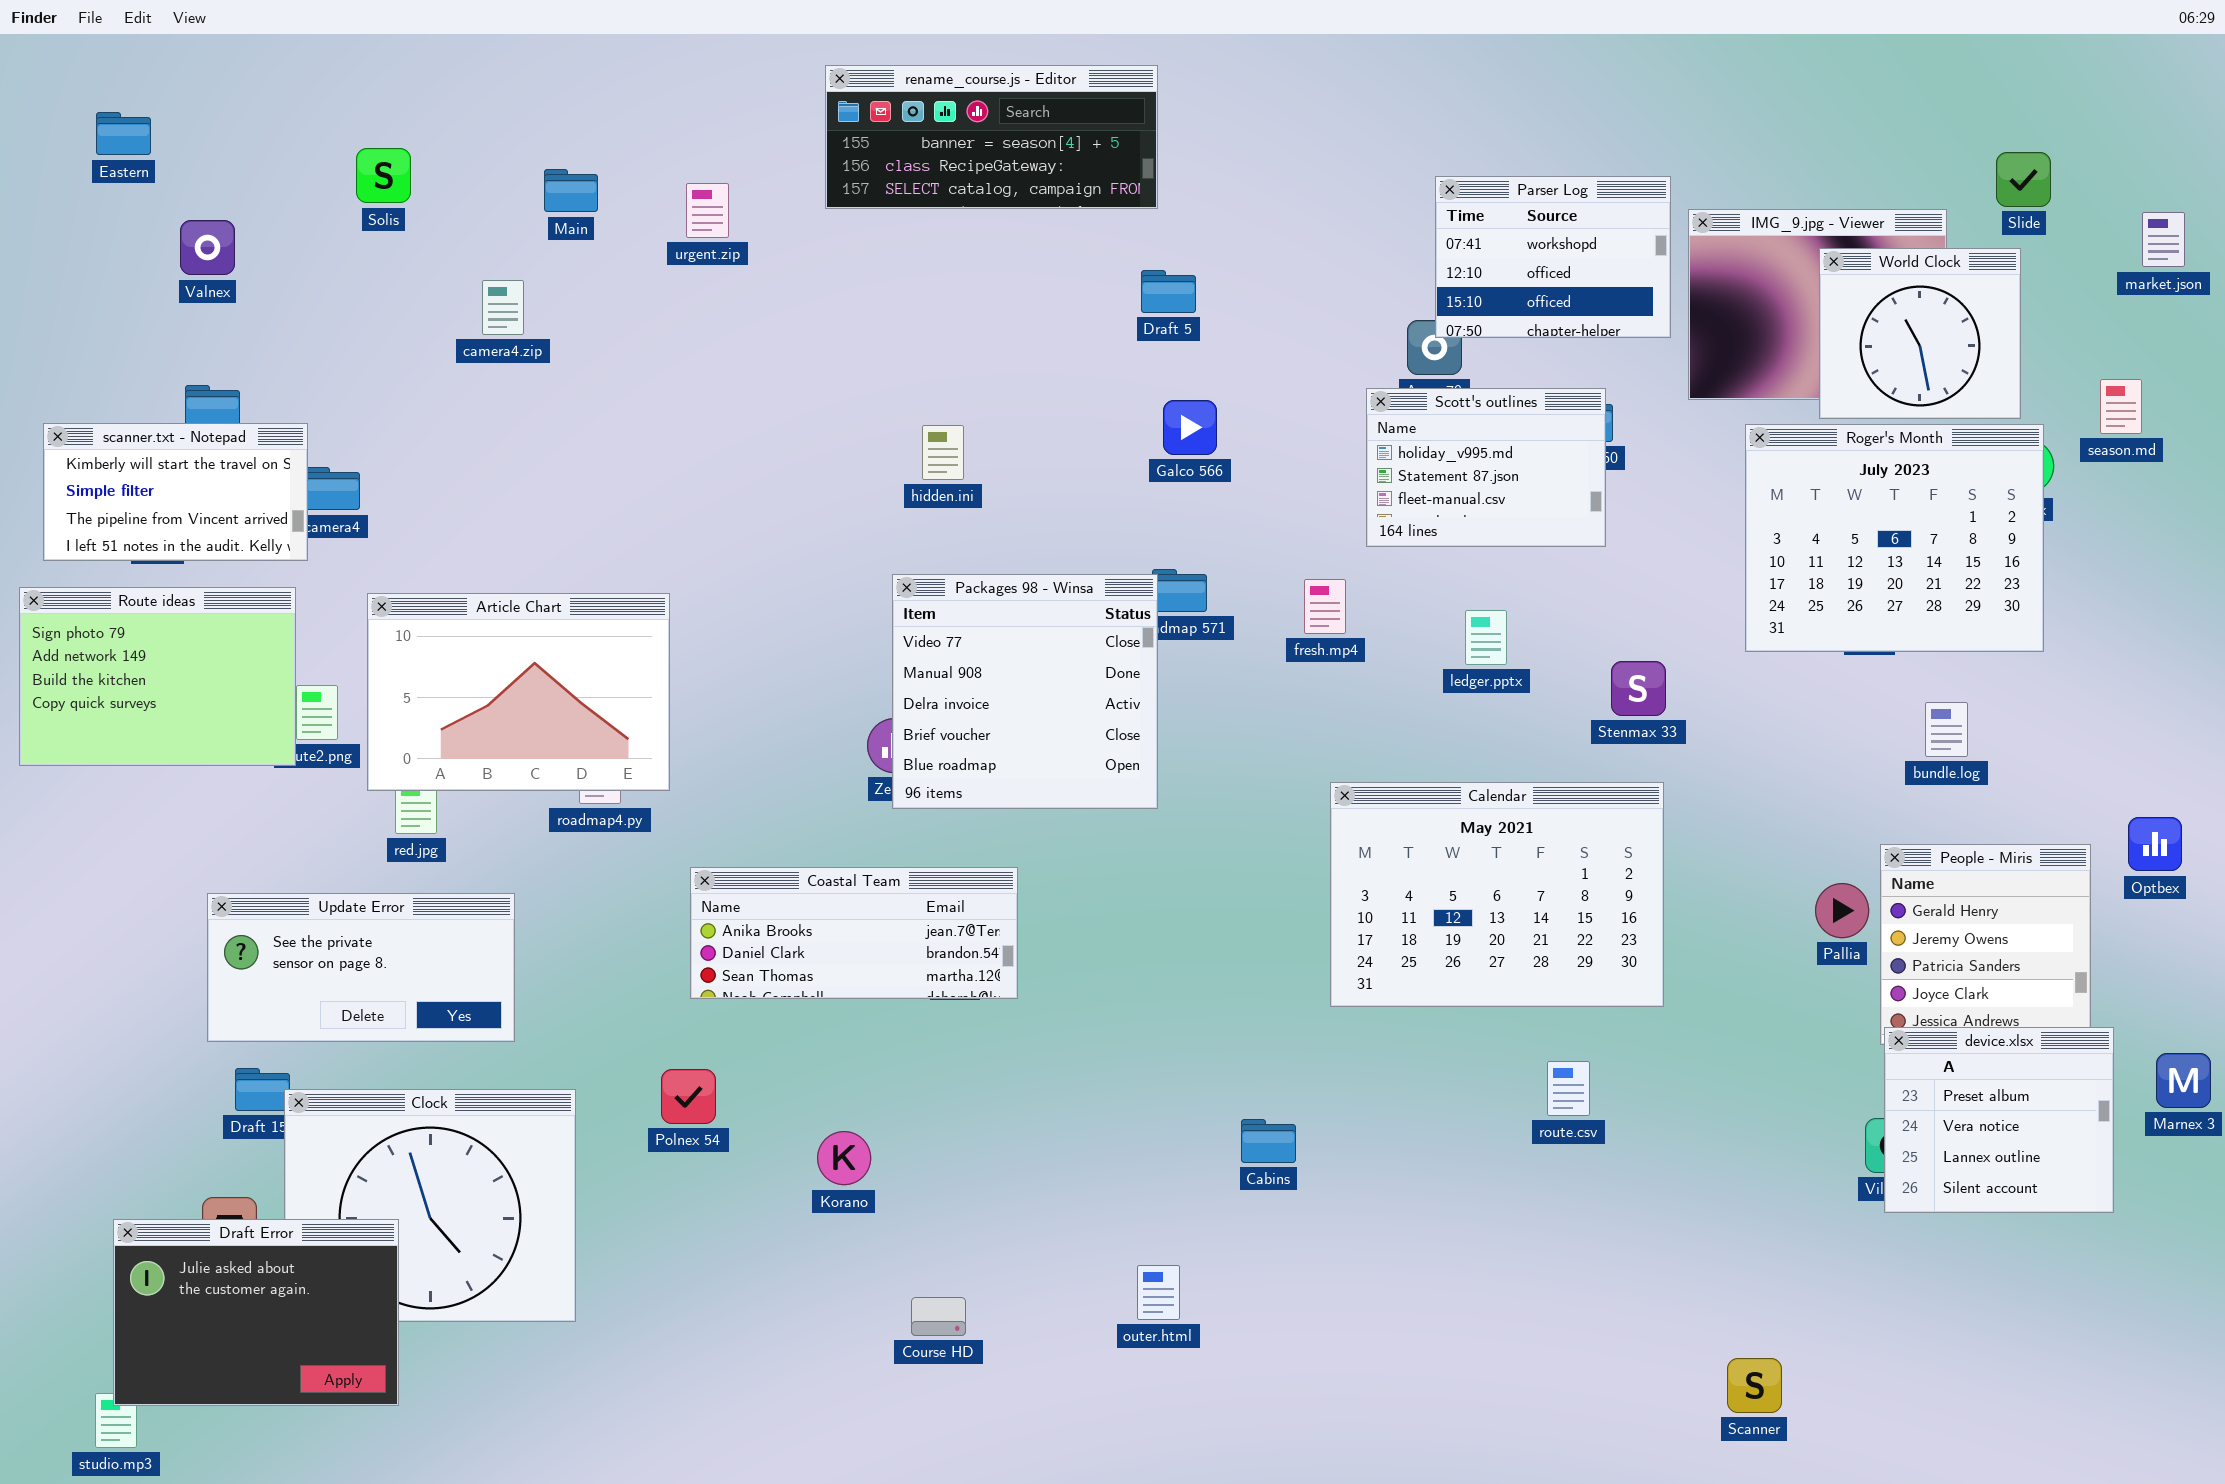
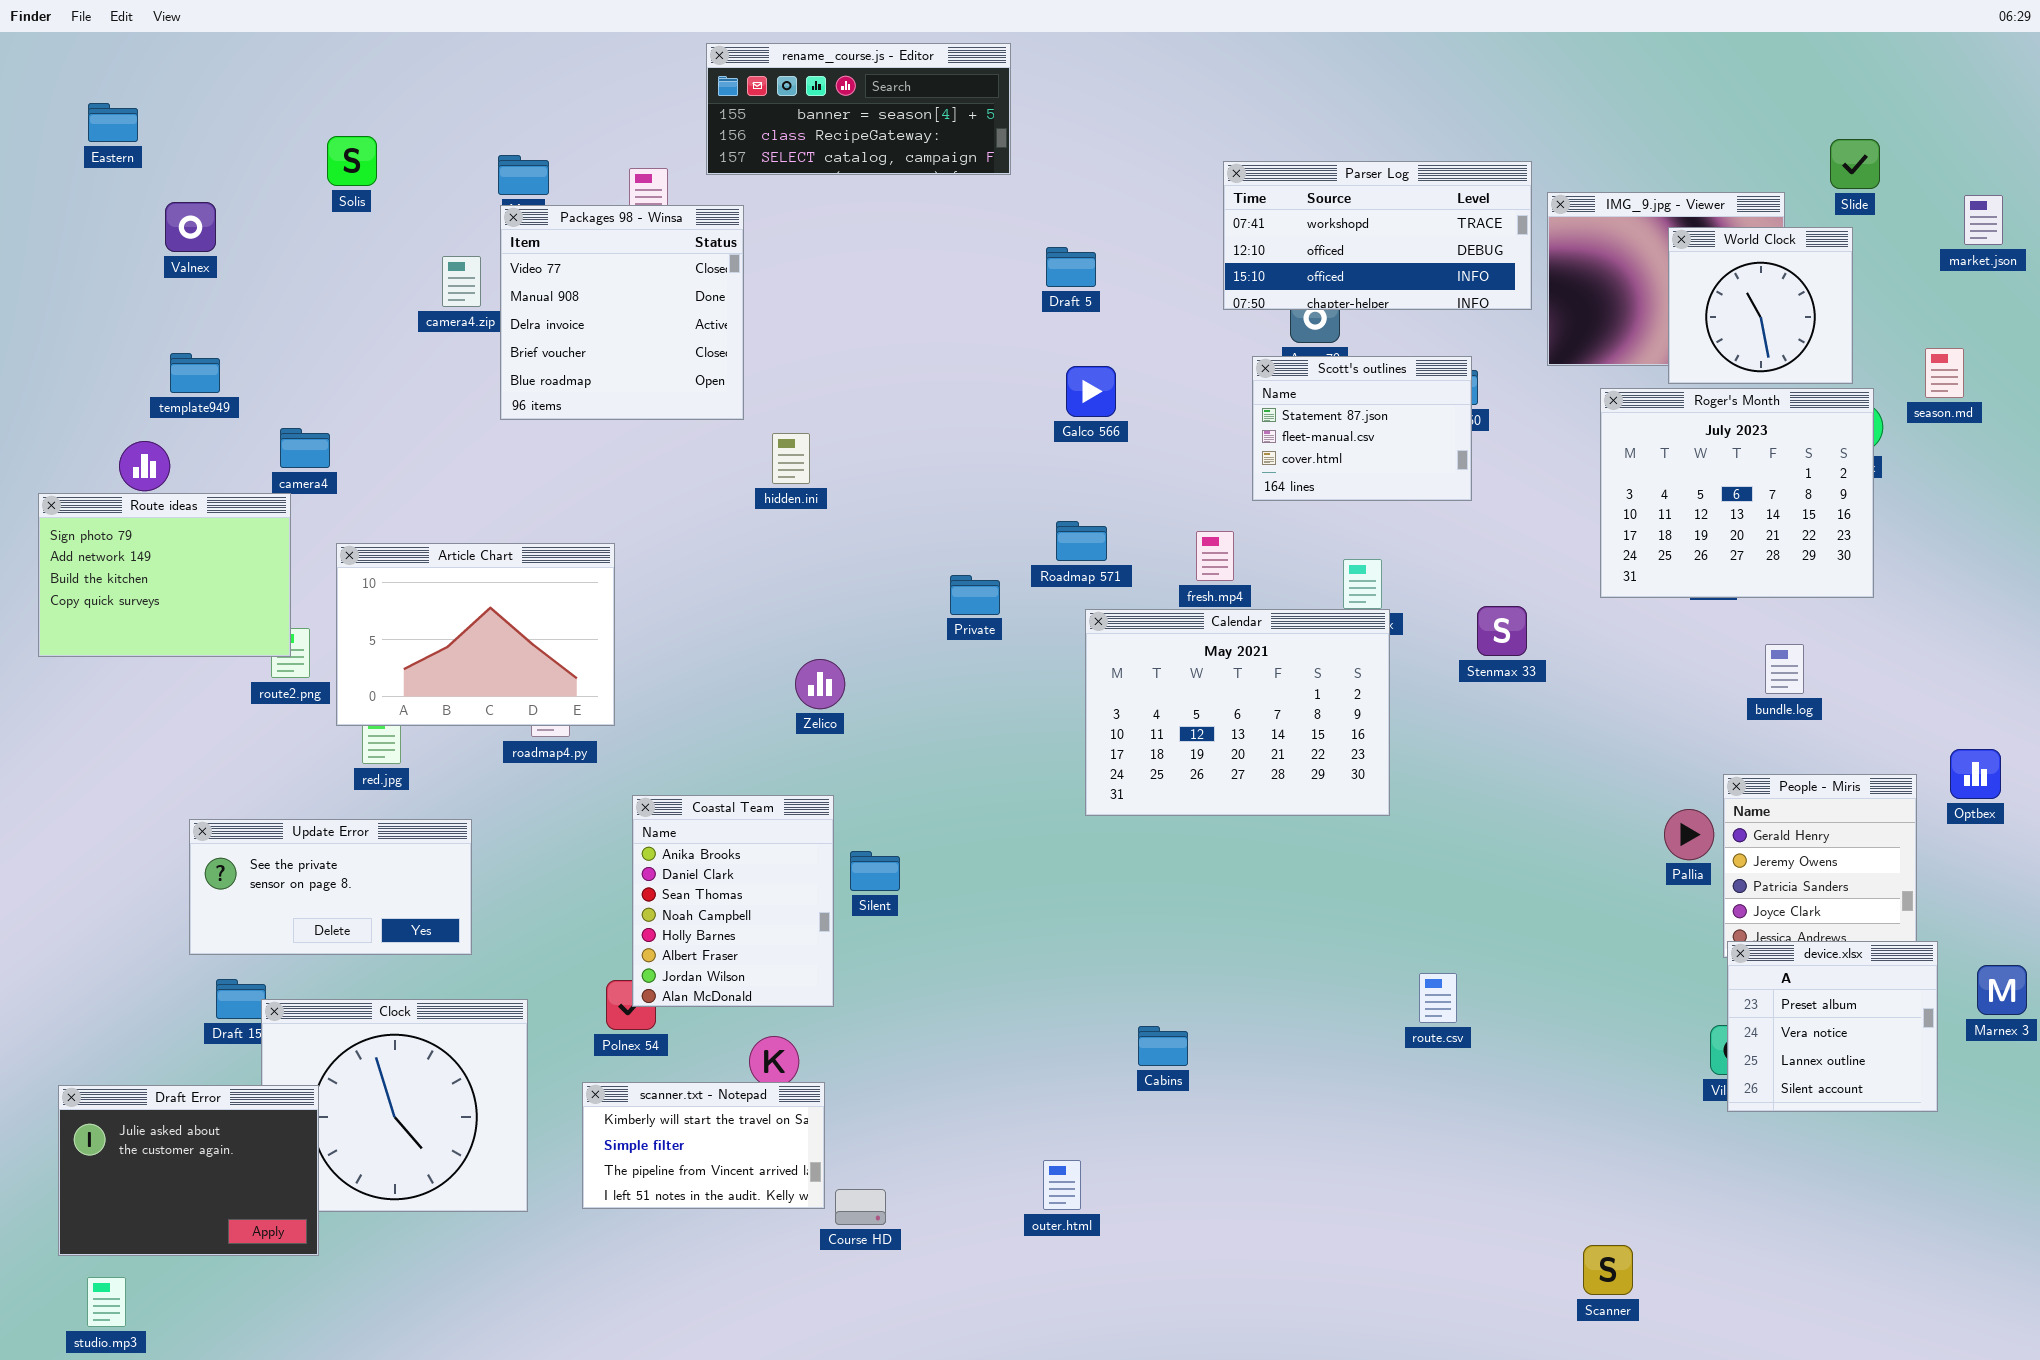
rename_course.js - Editor: [825,65,1158,209] -> [706,43,1011,175], moved
Parser Log: [1435,176,1671,338] -> [1223,161,1532,310], resized
Scott's outlines: [1366,388,1606,547] -> [1252,356,1472,501], scrolled down 1 row
scanner.txt - Notepad: [43,423,308,561] -> [582,1082,825,1209], moved
hidden.ini: [922,425,964,480] -> [772,433,810,484], moved
Packages 98 - Winsa: [892,574,1158,809] -> [500,205,744,420], moved
Route ideas: [19,587,296,766] -> [38,493,291,657], moved
Calendar: [1330,782,1664,1007] -> [1085,609,1390,816], moved
Coastal Team: [690,867,1018,999] -> [632,795,834,1007], resized
Draft Error: [113,1219,399,1406] -> [58,1085,319,1256], moved

